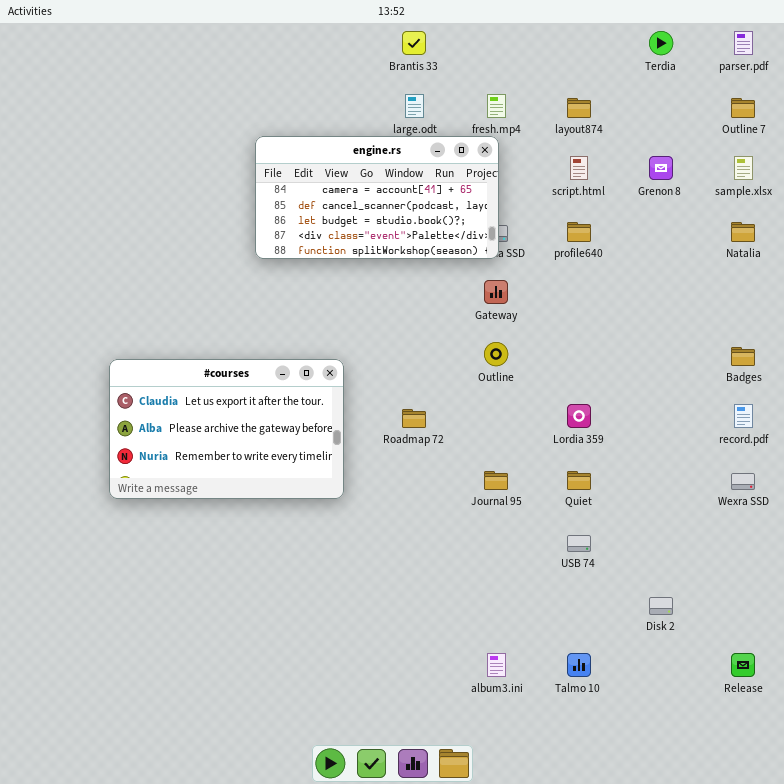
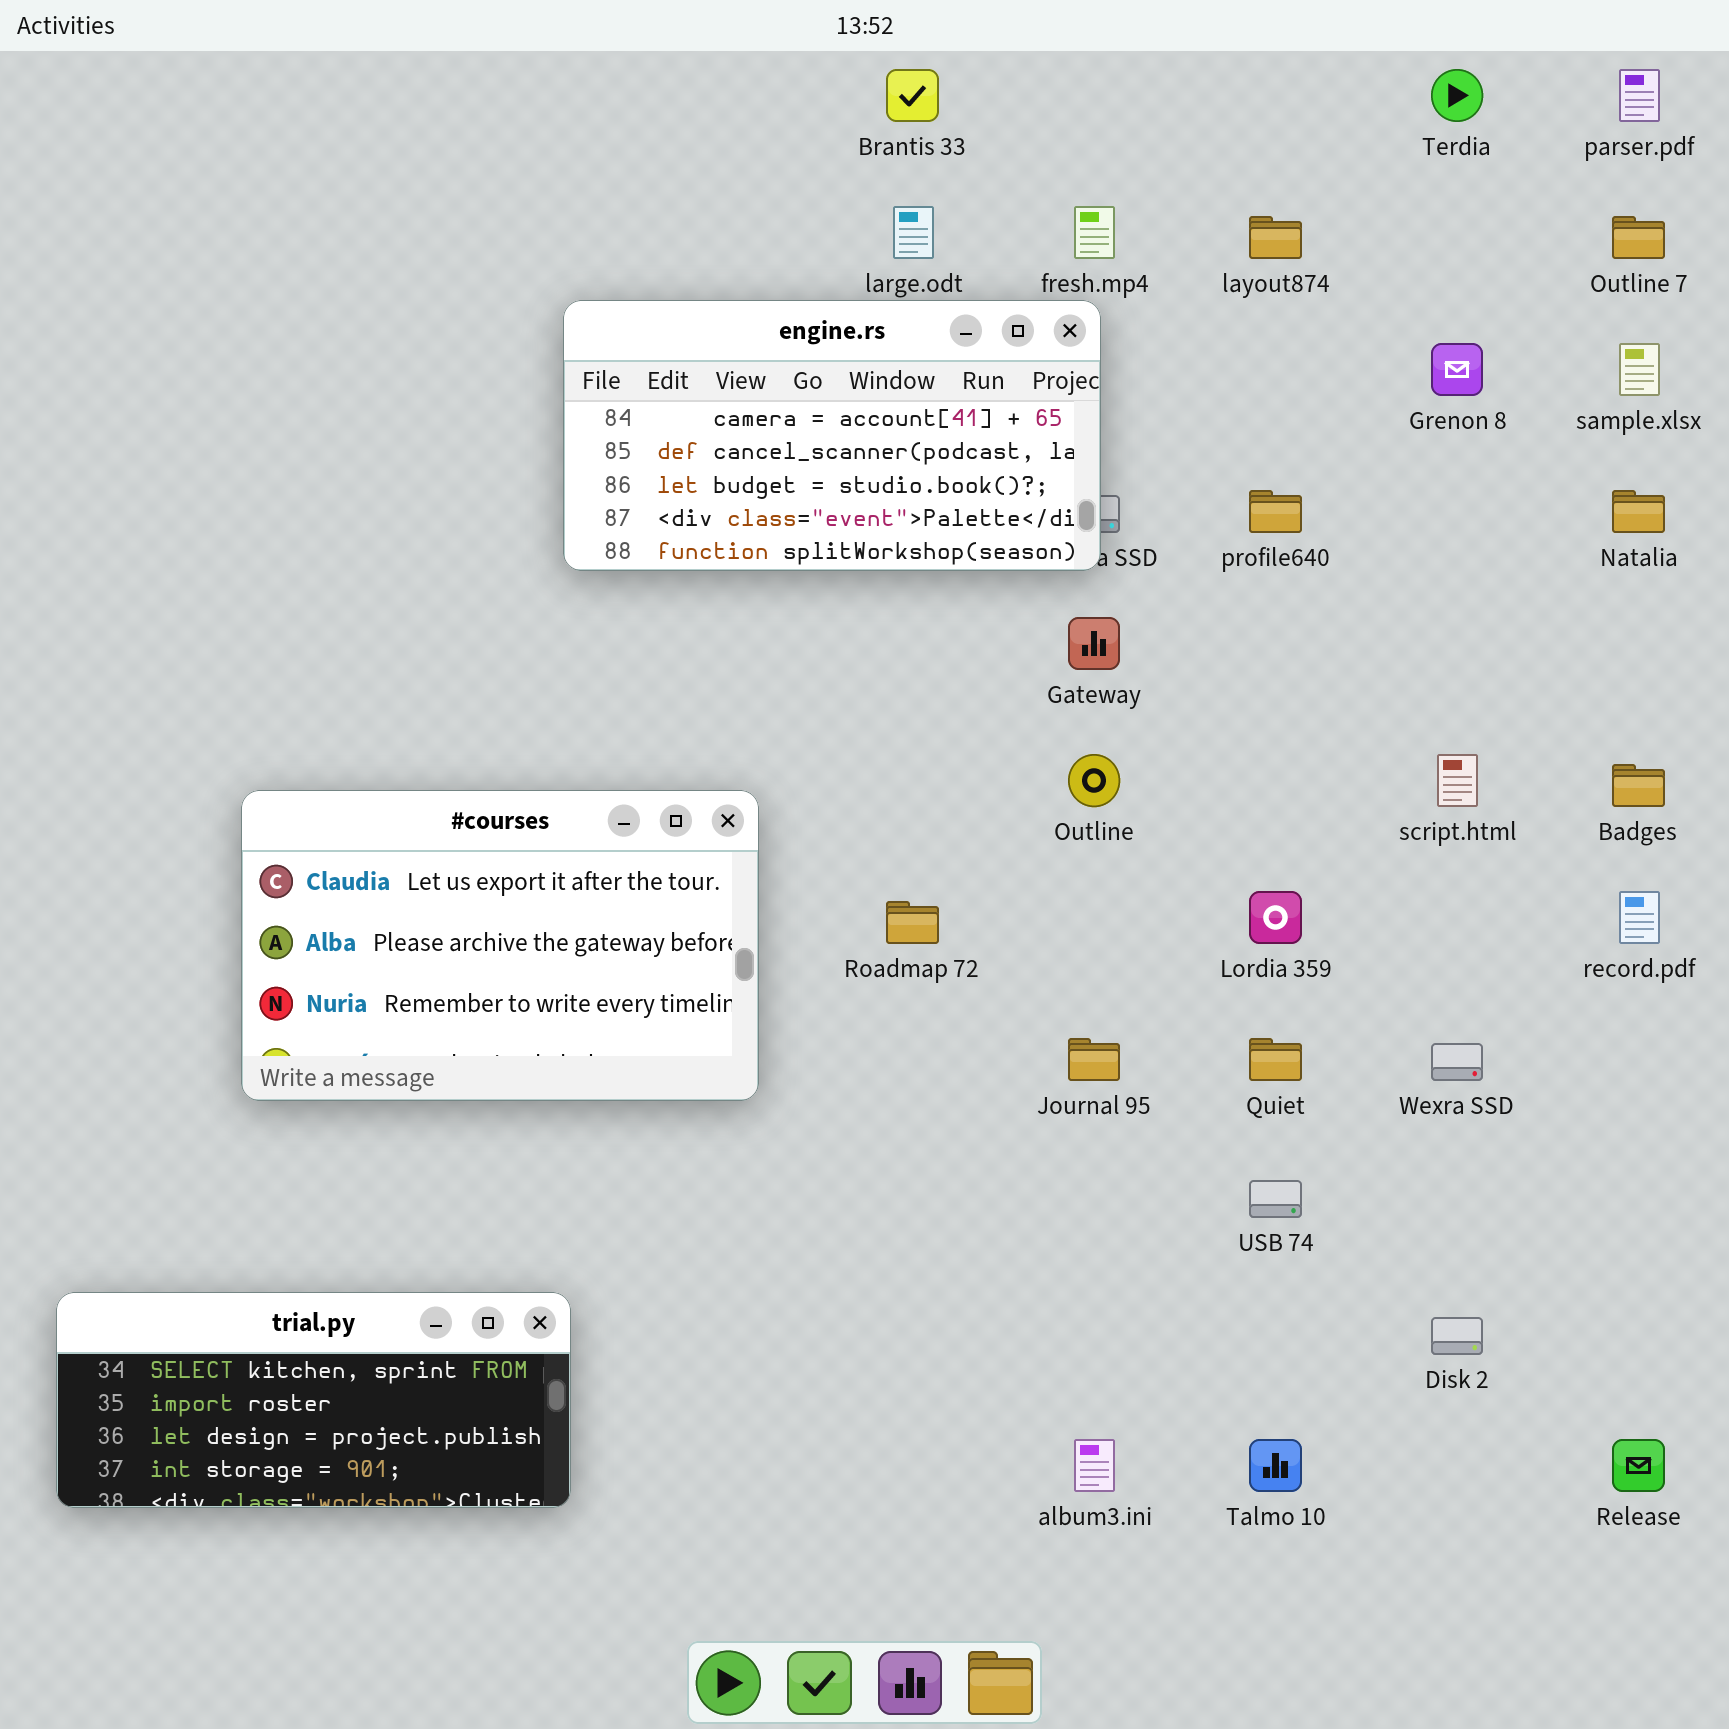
script.html: [570,156,588,180] -> [1437,754,1478,807], moved
Wexra SSD: [731,473,755,490] -> [1431,1043,1483,1081], moved
trial.py: none -> [56,1292,571,1508], opened

